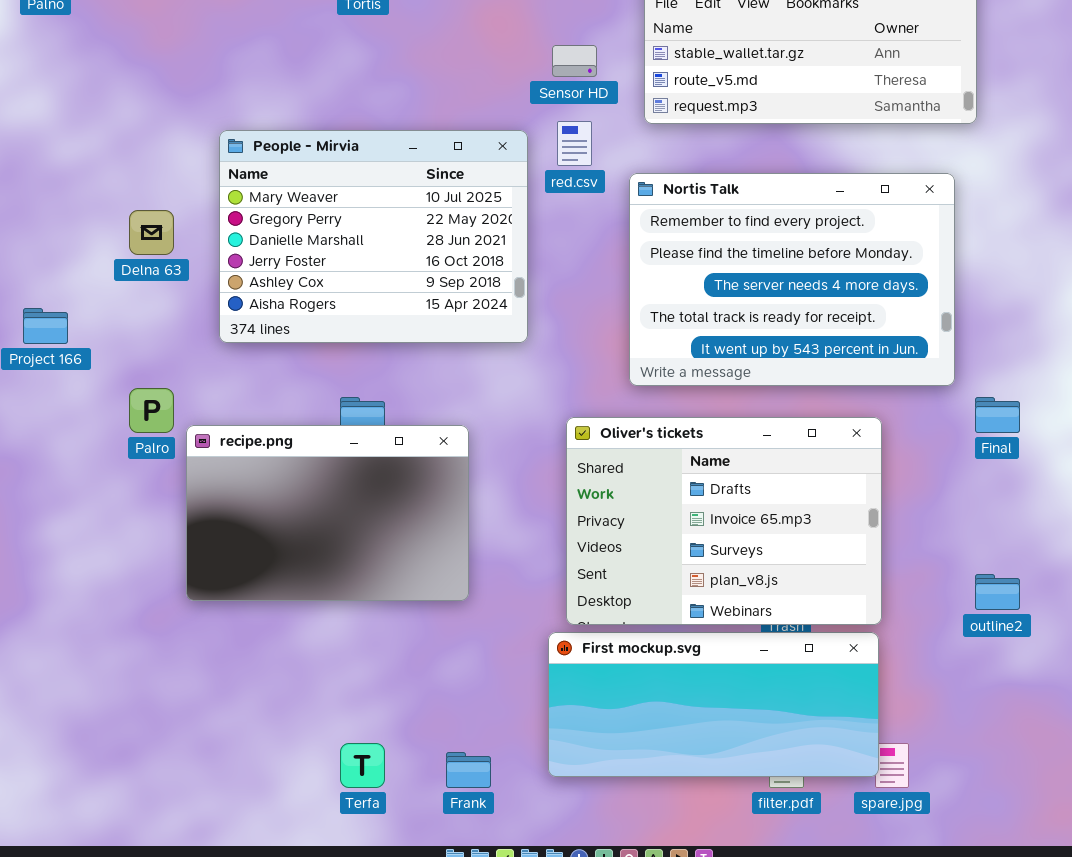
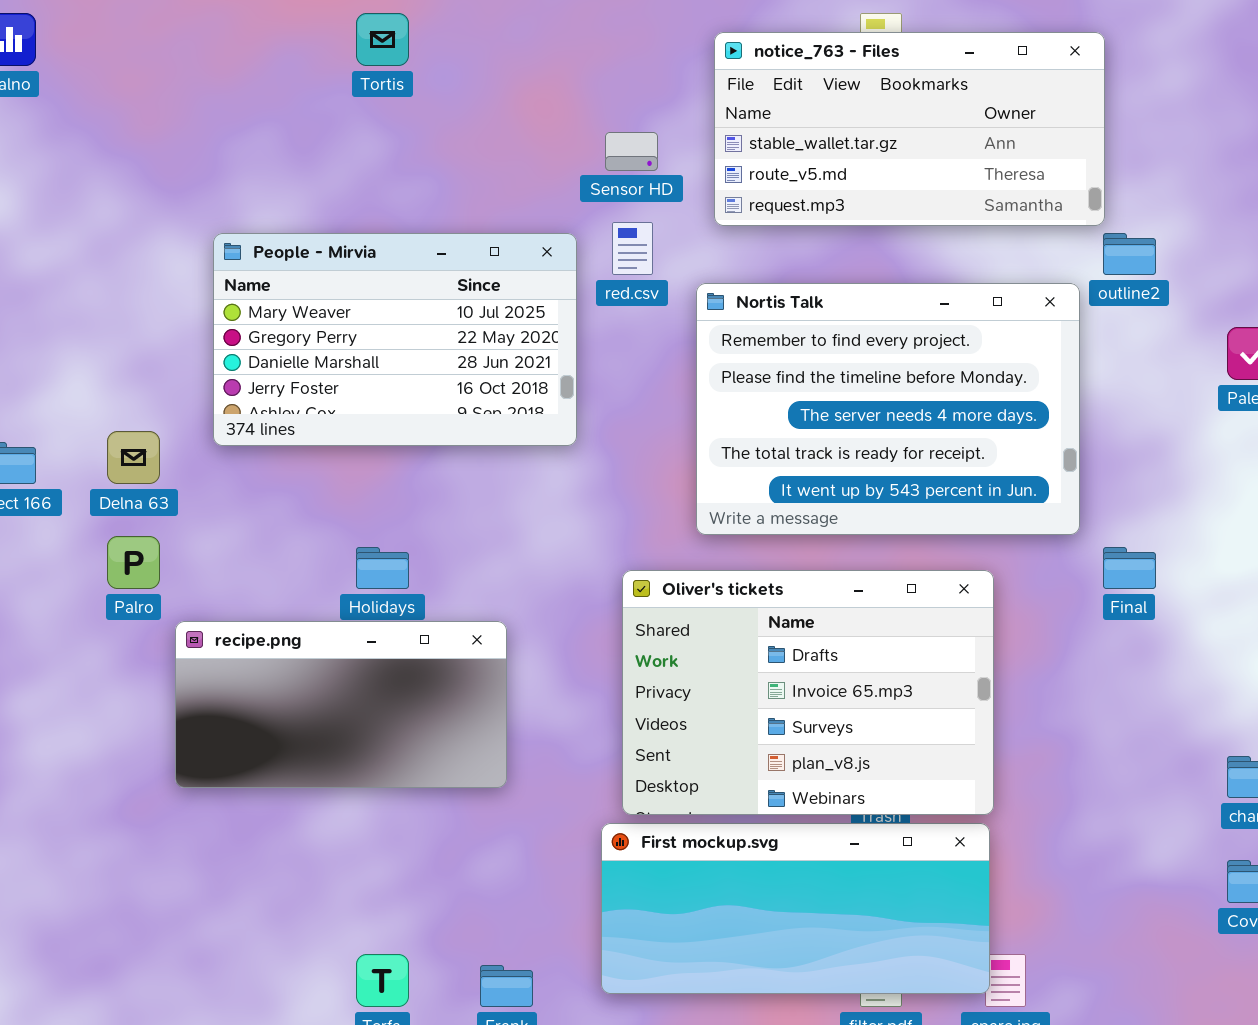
People - Mirvia: [219,130,528,343] -> [213,233,577,446], resized
Delna 63: [129,210,174,255] -> [107,431,160,484], moved
recipe.png: [186,425,469,601] -> [175,621,507,788], resized
outline2: [975,574,1020,610] -> [1103,233,1156,275], moved

